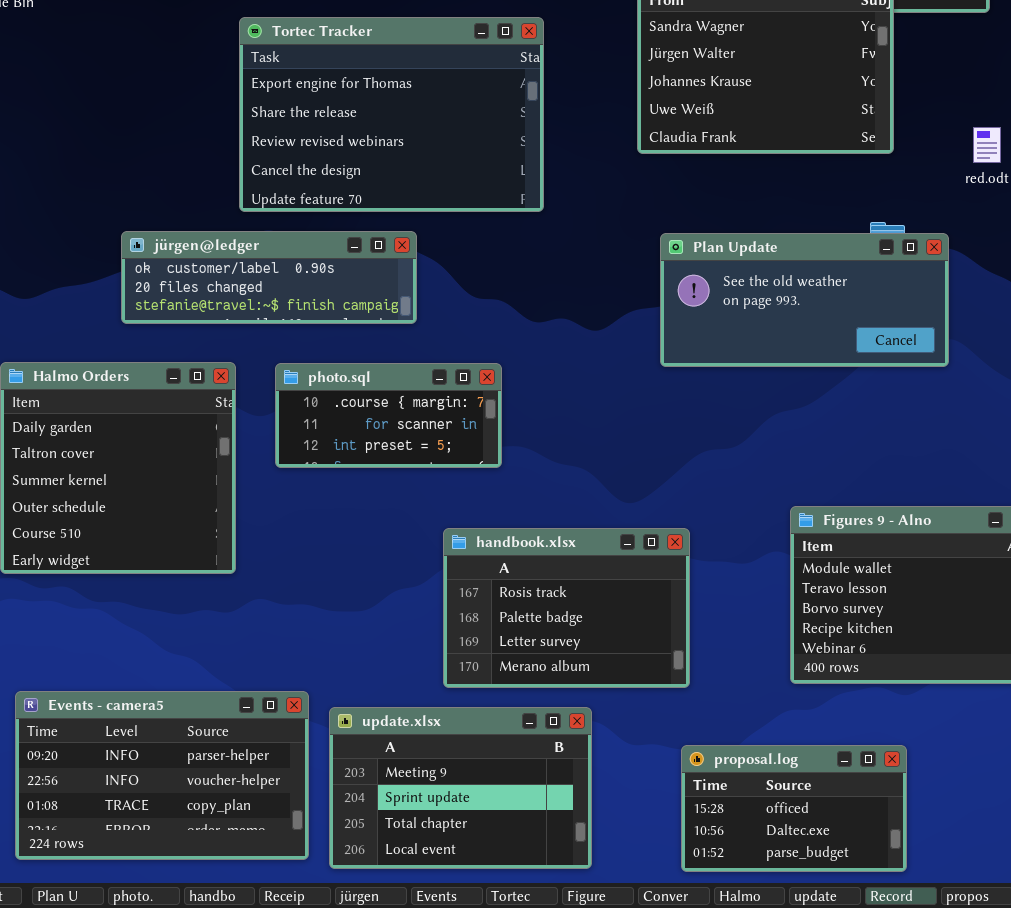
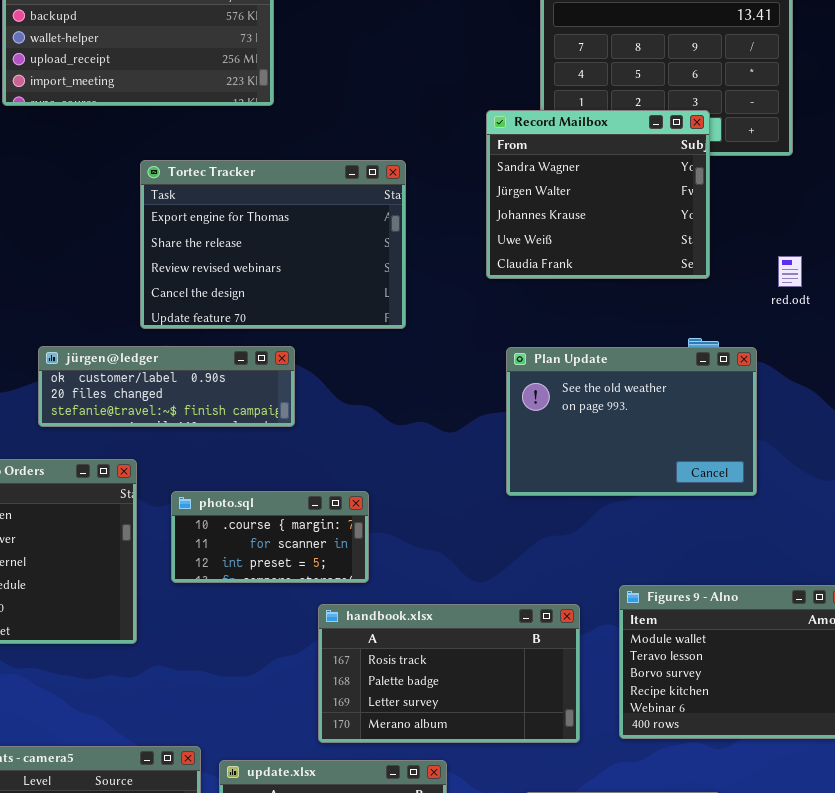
Plan Update: [660,233,949,367] -> [506,347,757,496], resized
photo.sql: [275,363,502,468] -> [171,491,369,583], moved
handbook.xlsx: [443,528,690,688] -> [318,604,580,743], resized

